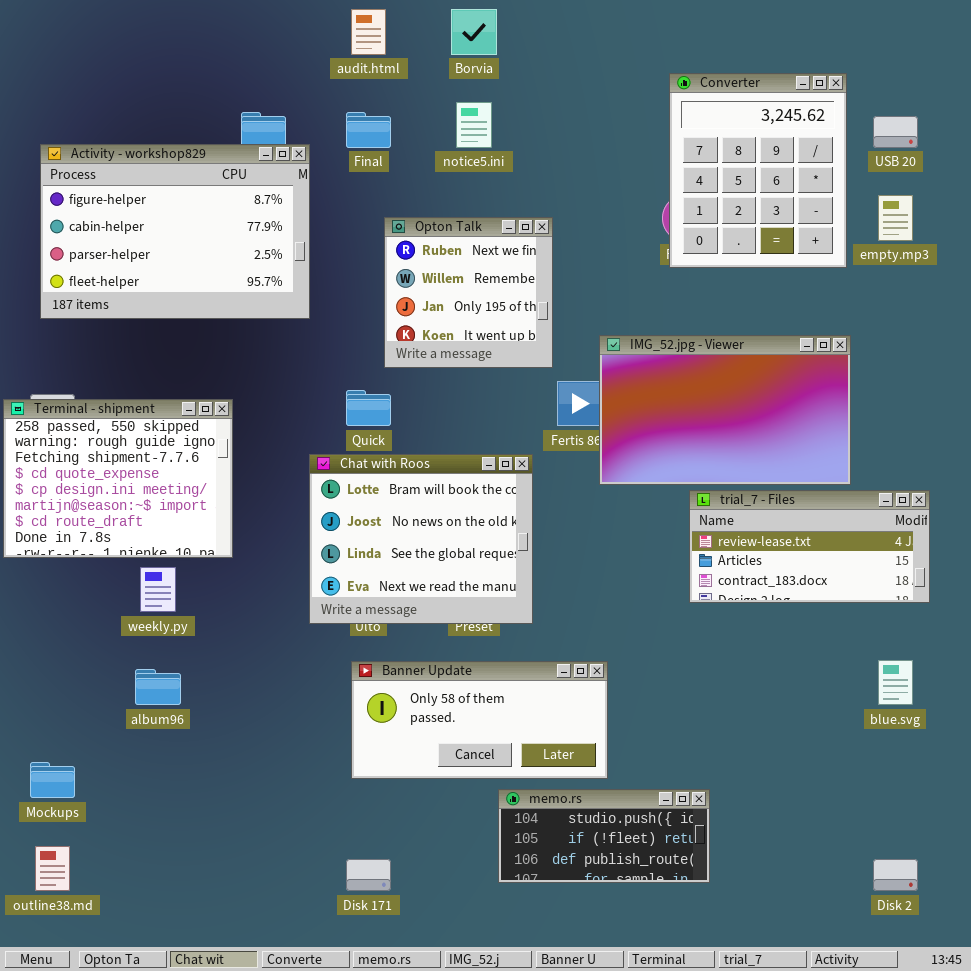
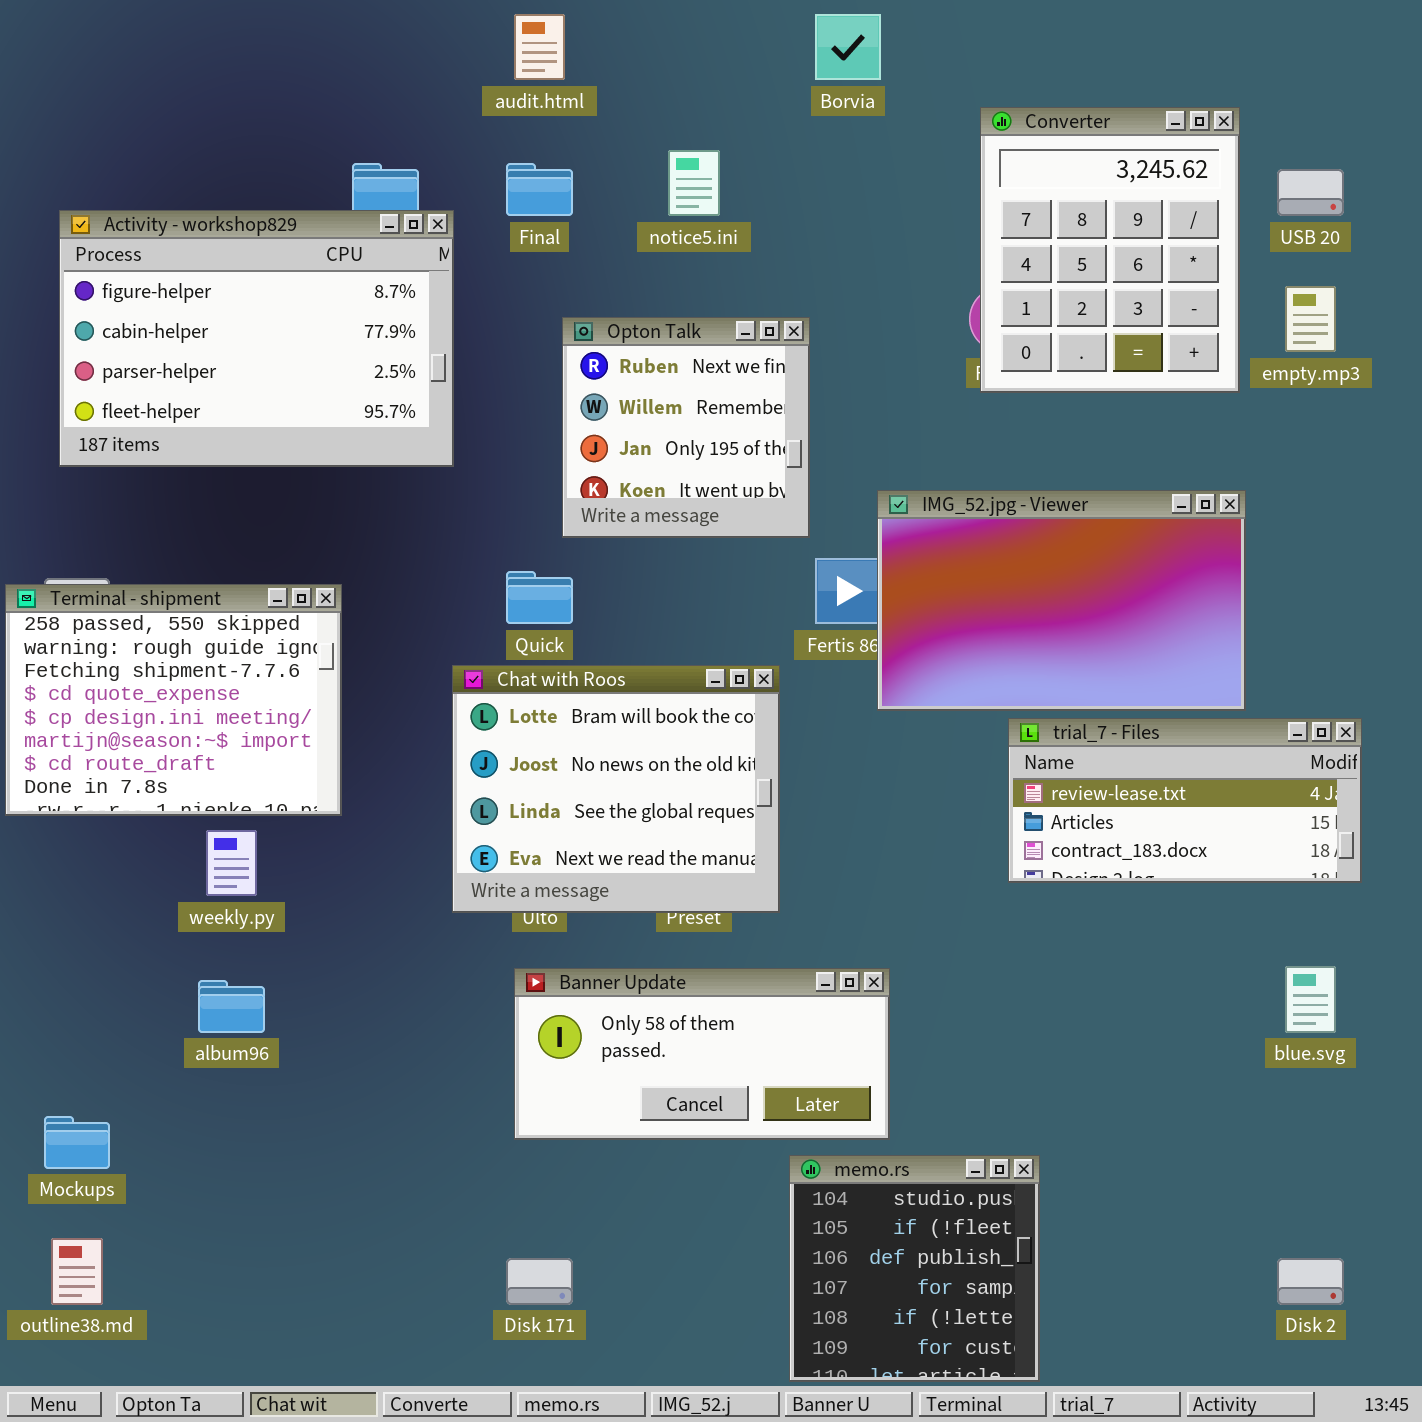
Borvia: [451,9,497,55] -> [815,14,881,80], moved
memo.rs: [498,789,710,883] -> [789,1155,1040,1382], resized

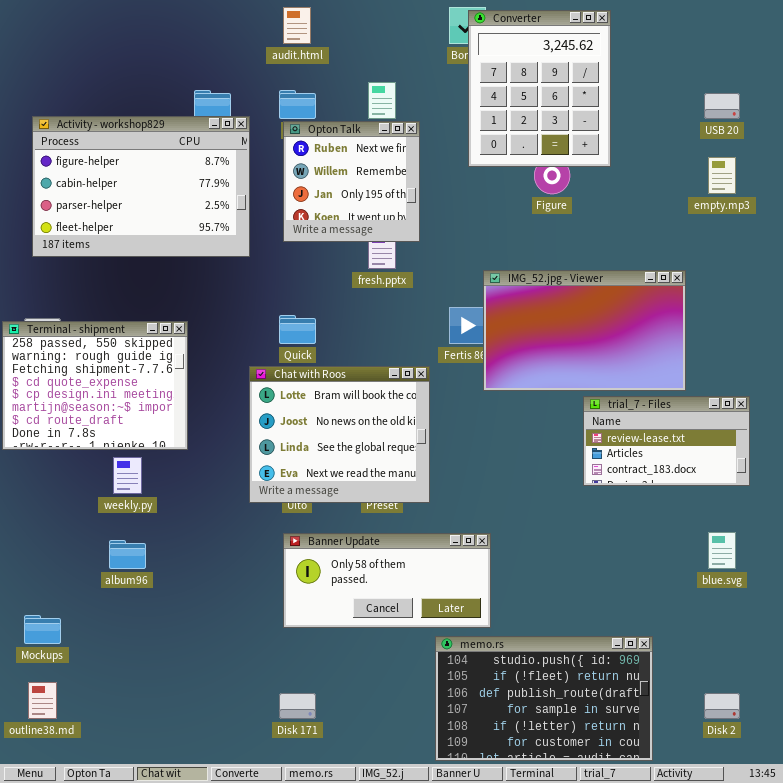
Converter: [980,107,1240,393] -> [468,10,611,167], moved
Opton Talk: [562,317,810,538] -> [283,121,420,242], moved
trial_7 - Files: [1008,718,1362,883] -> [583,396,750,486], resized
memo.rs: [789,1155,1040,1382] -> [435,636,653,761], resized

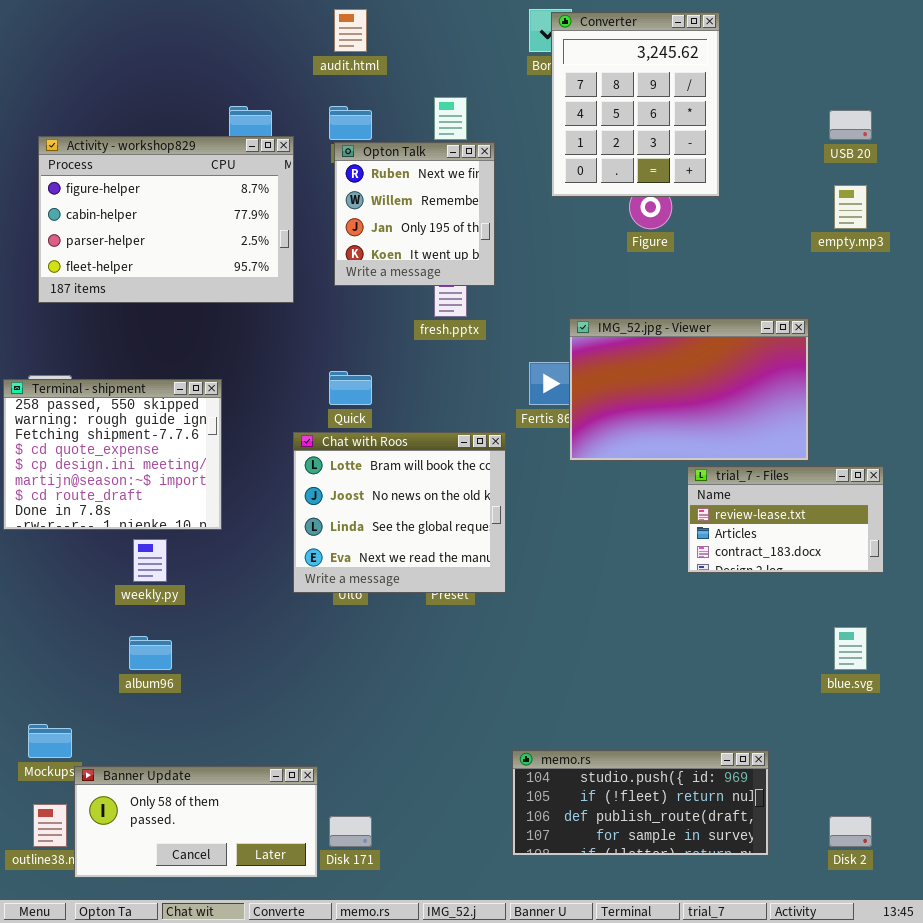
Banner Update: [283,533,491,628] -> [74,766,318,878], moved
memo.rs: [435,636,653,761] -> [512,750,769,856], resized

